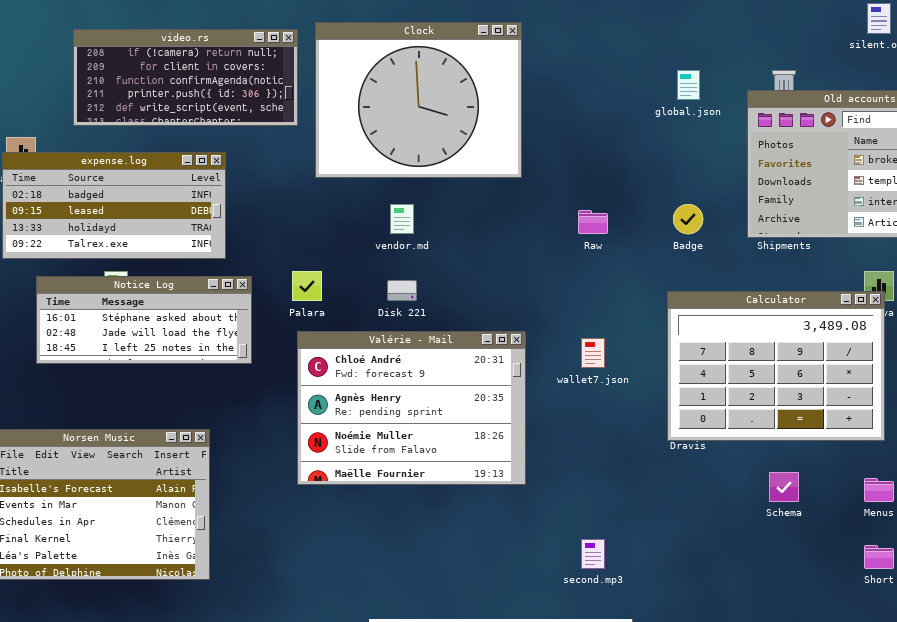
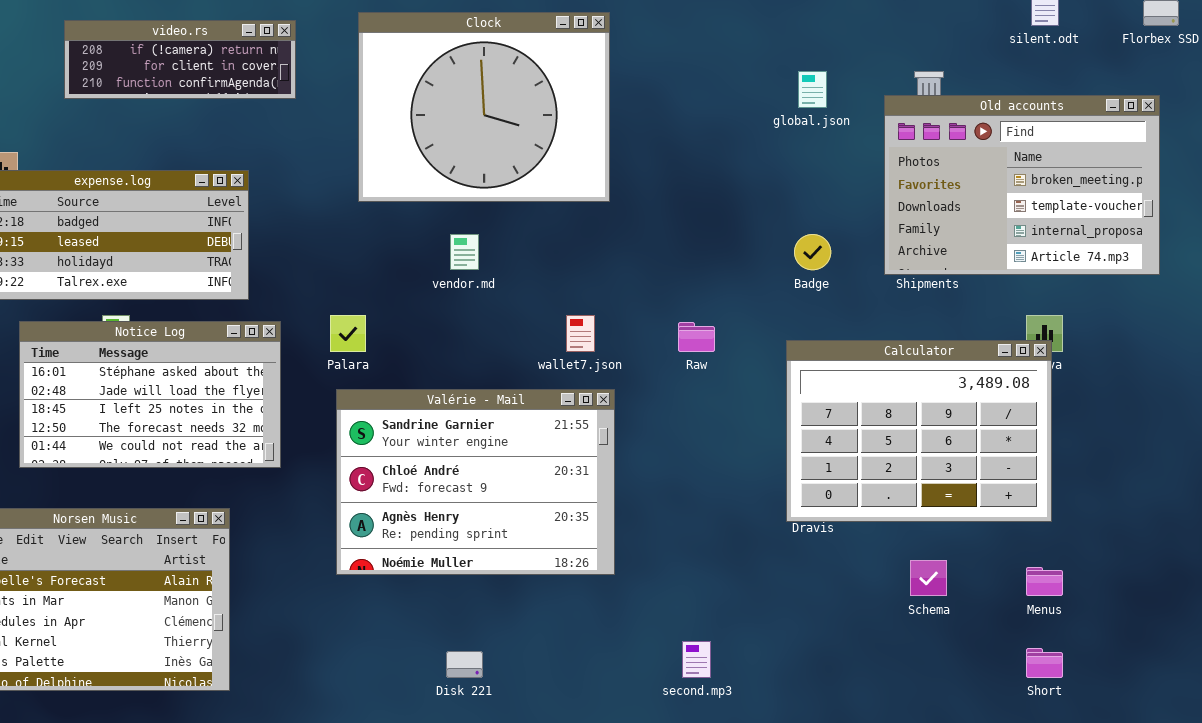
video.rs: [73,29,298,126] -> [64,20,296,99], resized
Raw: [578,210,608,234] -> [678,322,715,352], moved
Notice Log: [36,276,252,364] -> [19,321,281,468], resized
Disk 221: [387,280,417,301] -> [446,651,483,678], moved
Valérie - Mail: [297,331,526,485] -> [336,389,615,575], scrolled up 1 row
wallet7.json: [581,338,605,368] -> [566,315,595,352], moved

